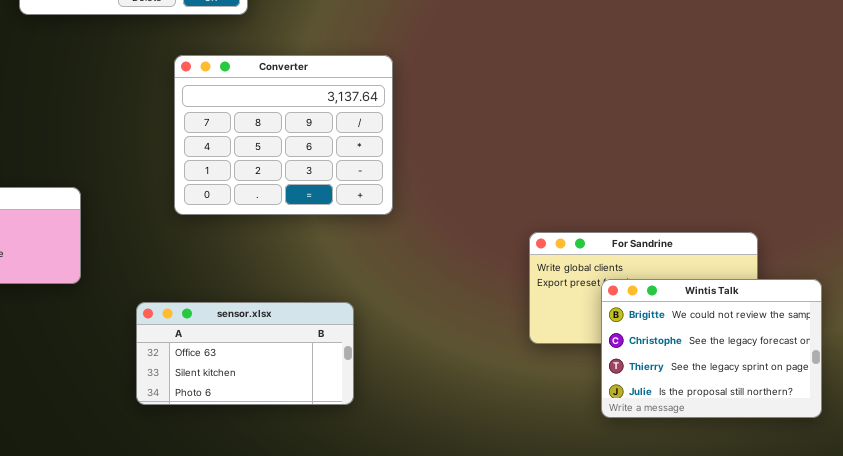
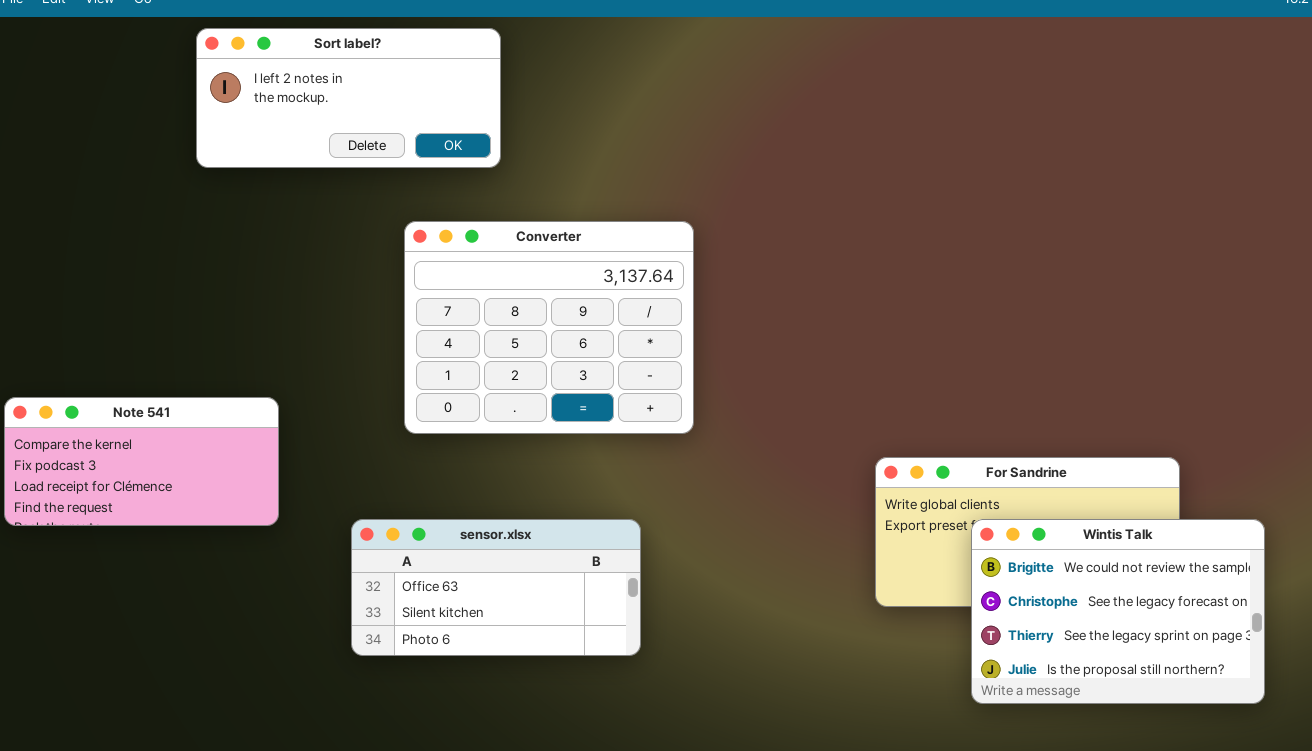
sensor.xlsx: [136,302,354,405] -> [351,519,641,656], moved

